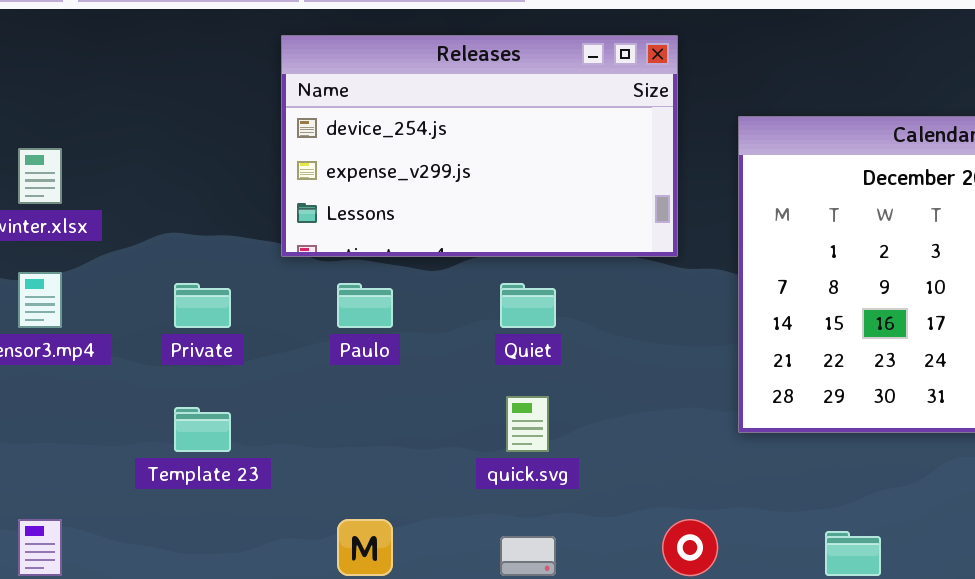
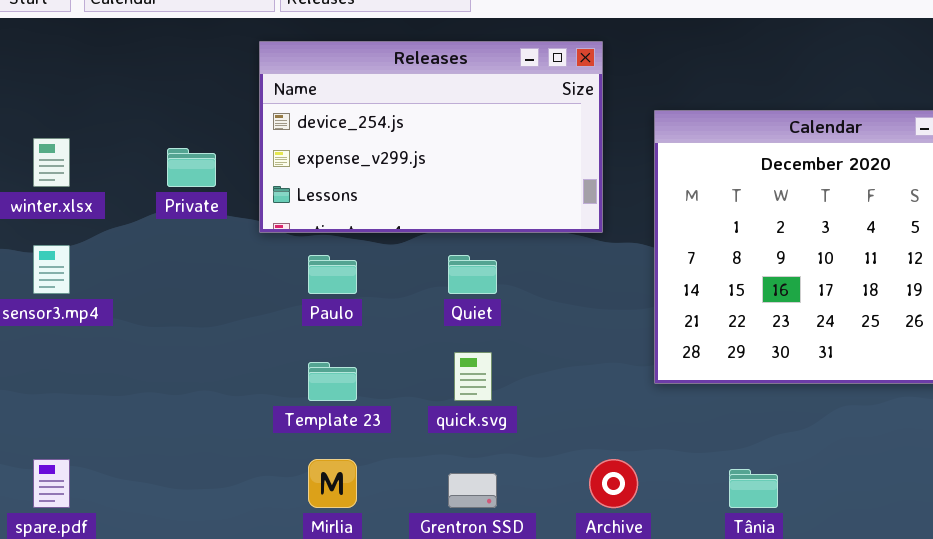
Private: [174,283,231,328] -> [167,148,216,187], moved
Template 23: [174,407,231,452] -> [308,362,357,401], moved

